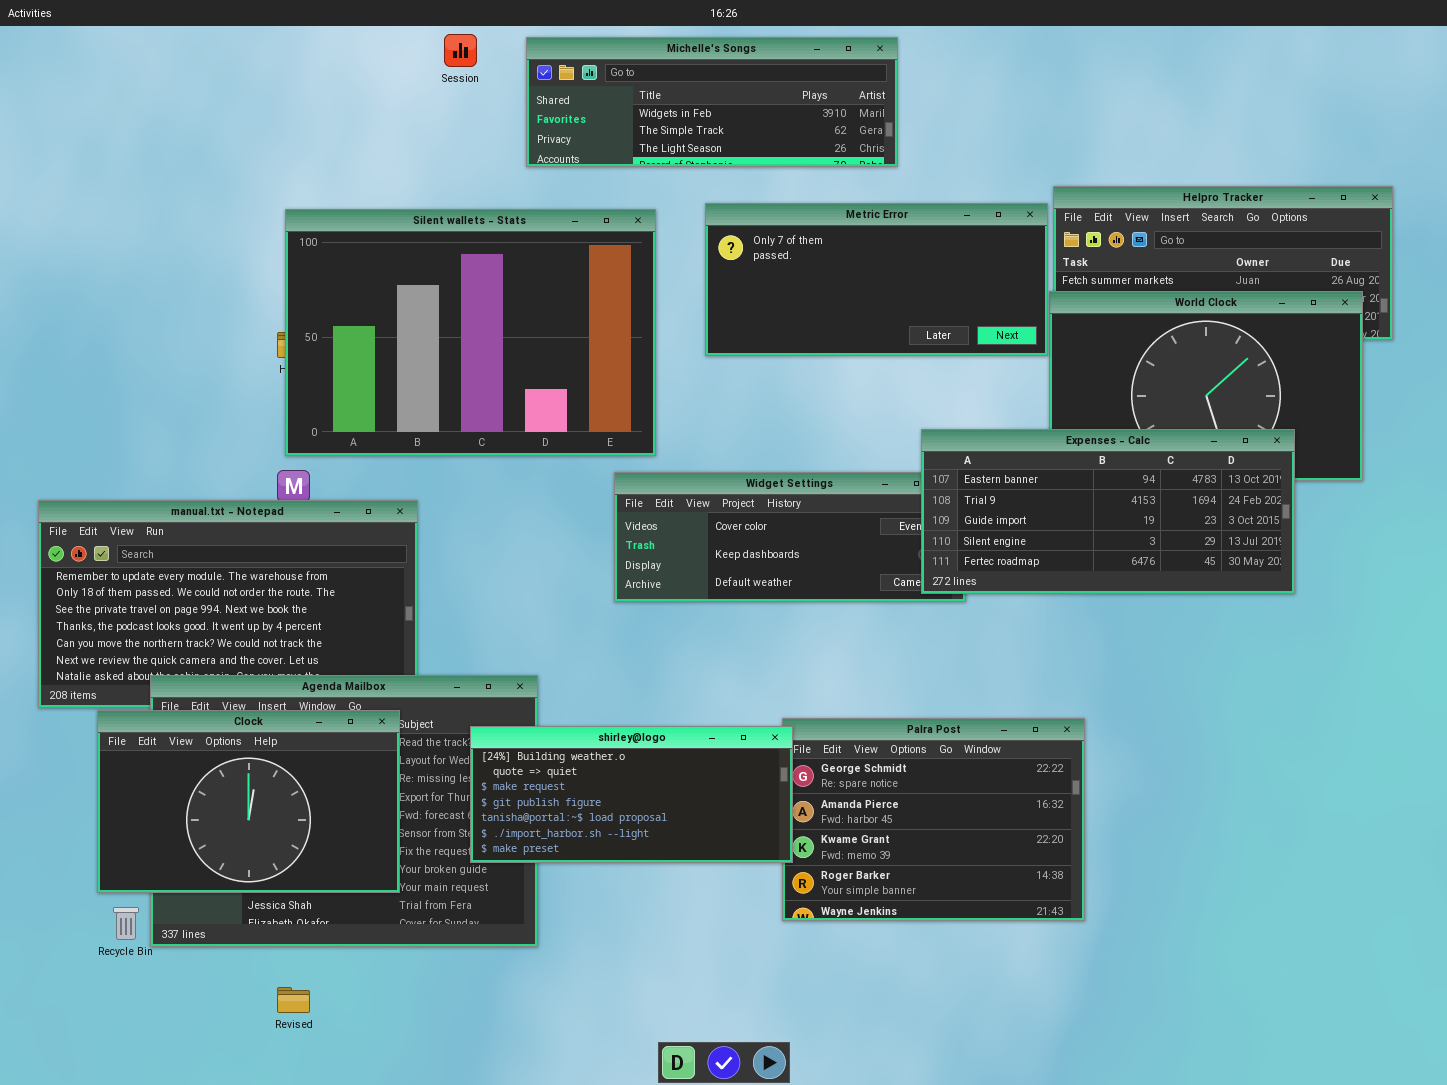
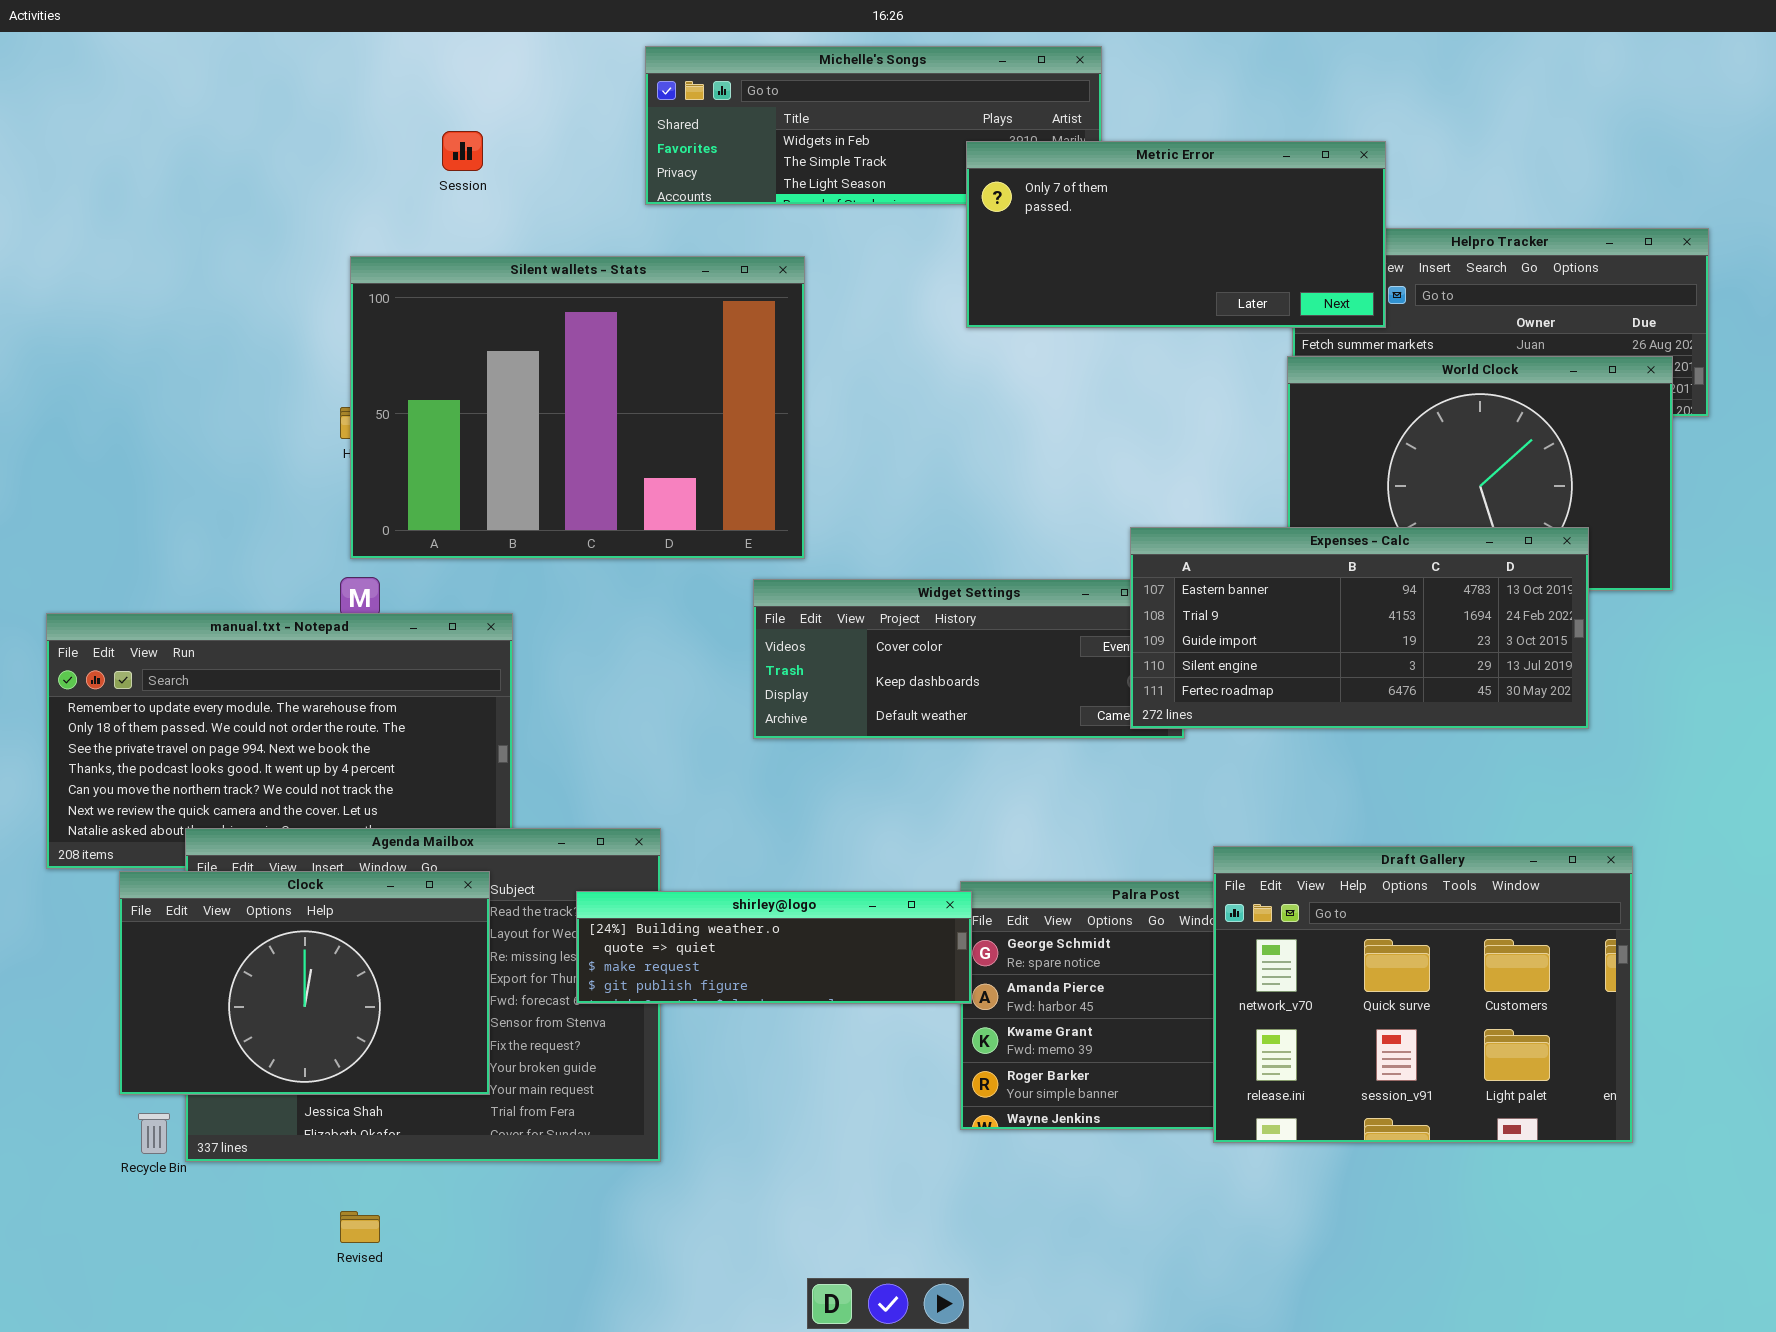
Session: [444,34,477,67] -> [442,131,483,171], moved
Metric Error: [705,203,1048,356] -> [966,141,1386,328], moved
Draft Gallery: none -> [1213,846,1633,1143], opened
shirley@logo: [470,726,793,863] -> [576,891,972,1004], resized

